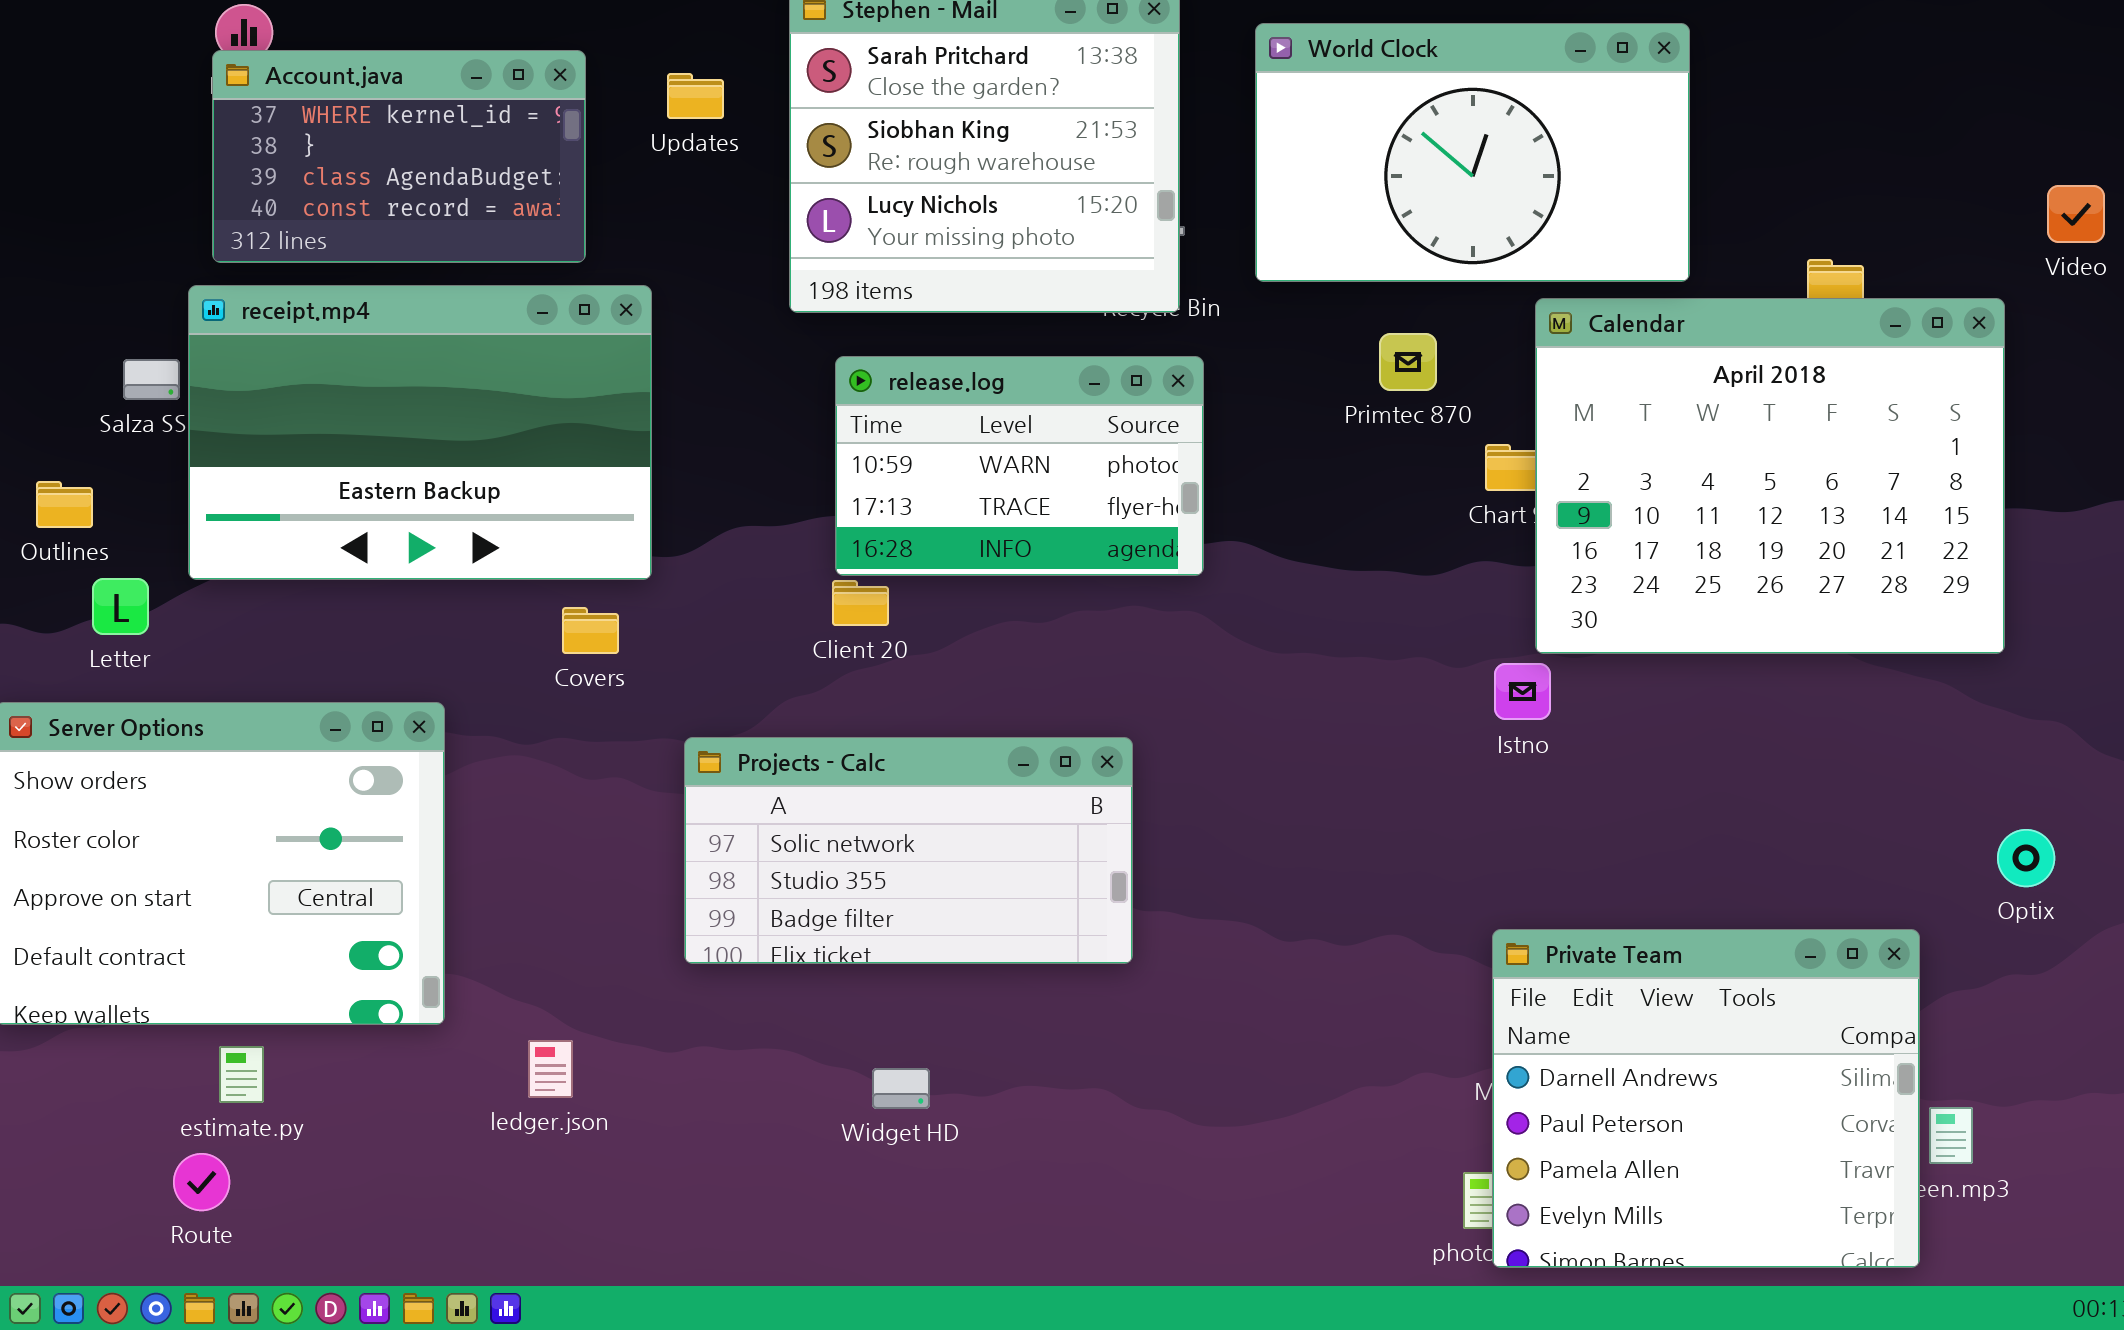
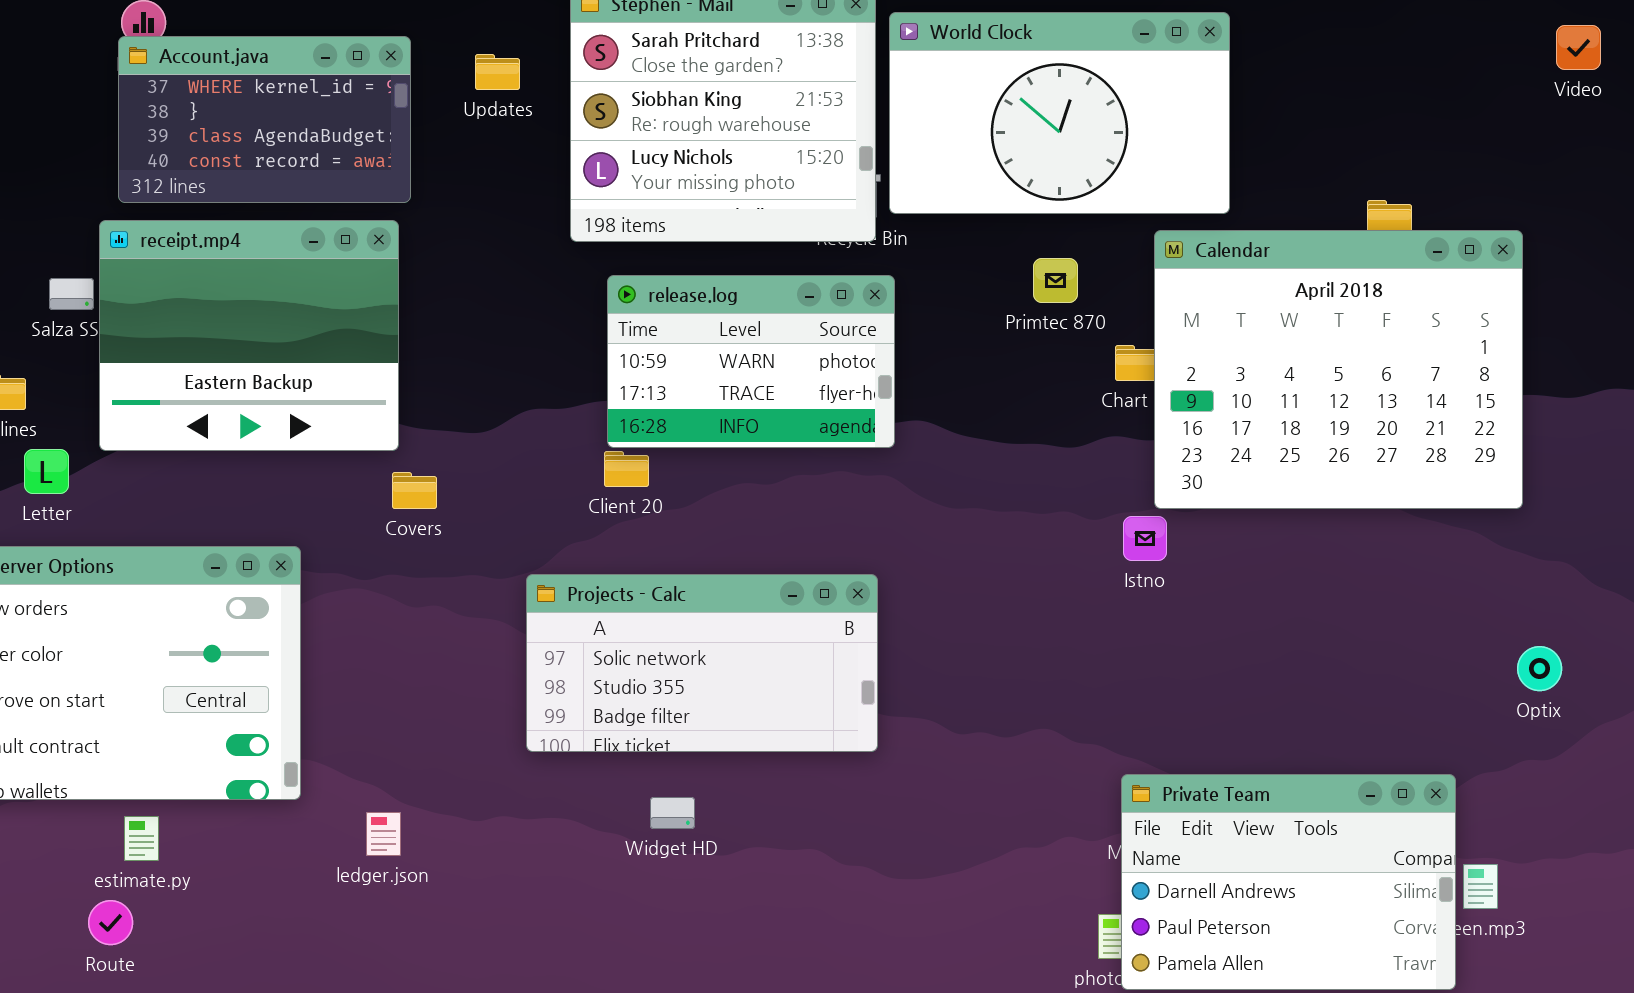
World Clock: [1255,23,1690,282] -> [889,12,1230,214], moved
Video: [2047,185,2105,243] -> [1556,25,1601,70], moved
receipt.mp4: [188,285,652,580] -> [99,220,399,451], resized
Projects - Calc: [684,737,1133,964] -> [526,574,878,752], moved
Private Team: [1492,929,1920,1268] -> [1121,774,1456,990], resized
Widget HD: [872,1068,930,1109] -> [650,797,695,829], moved

